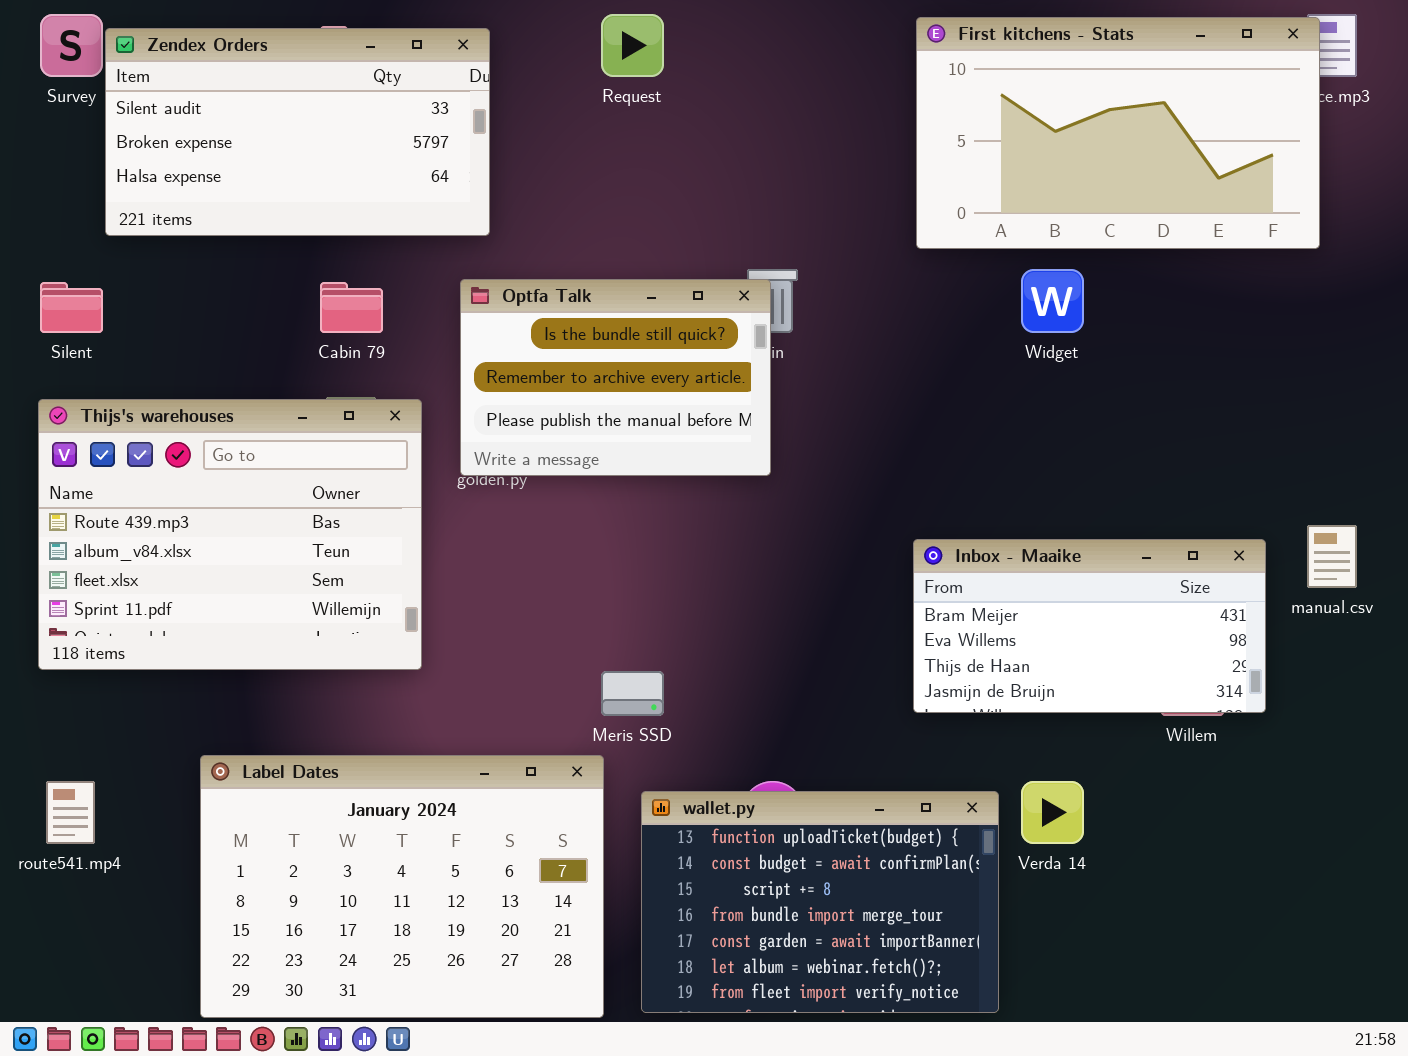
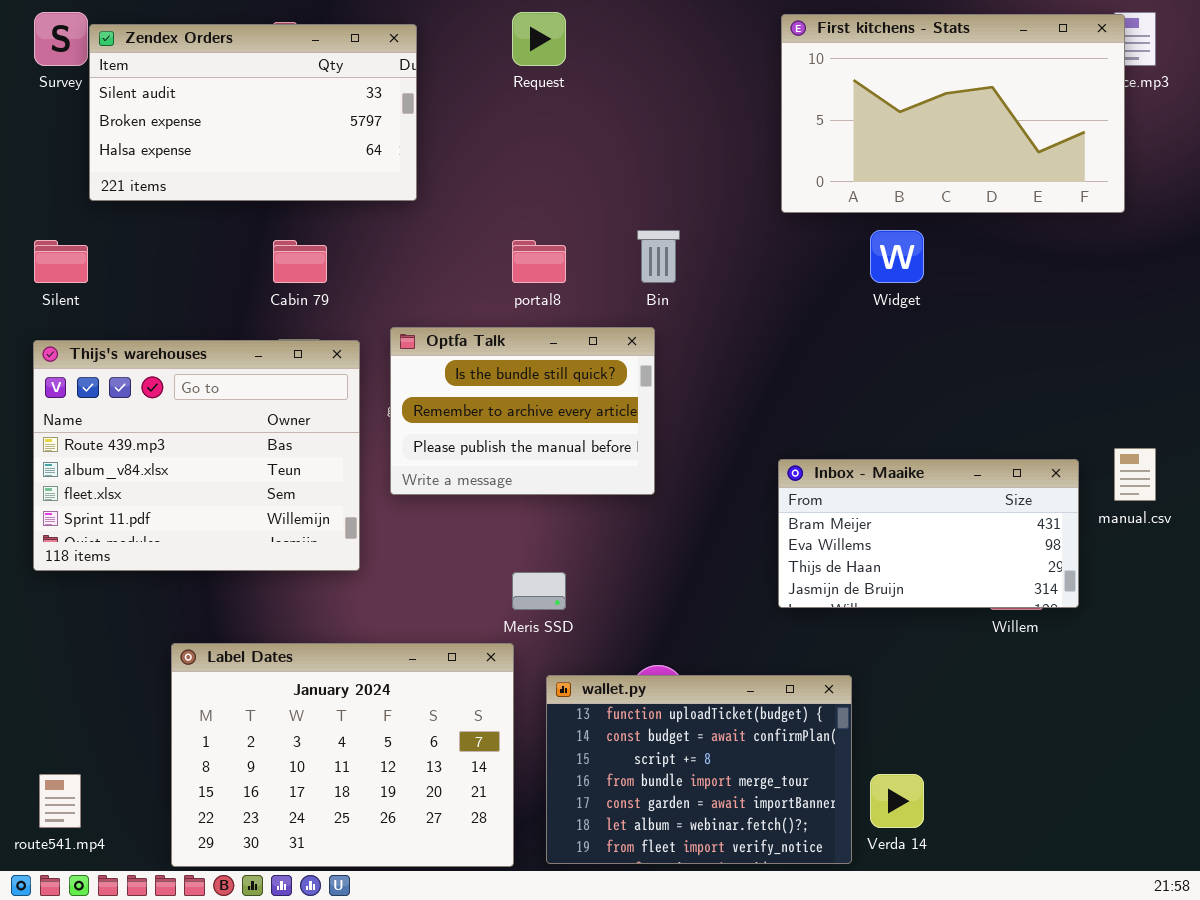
Optfa Talk: [460,279,771,476] -> [390,327,655,495], moved
route541.mp4: [46,781,95,844] -> [39,774,81,828], moved
Verda 14: [1021,781,1084,844] -> [870,774,924,828], moved

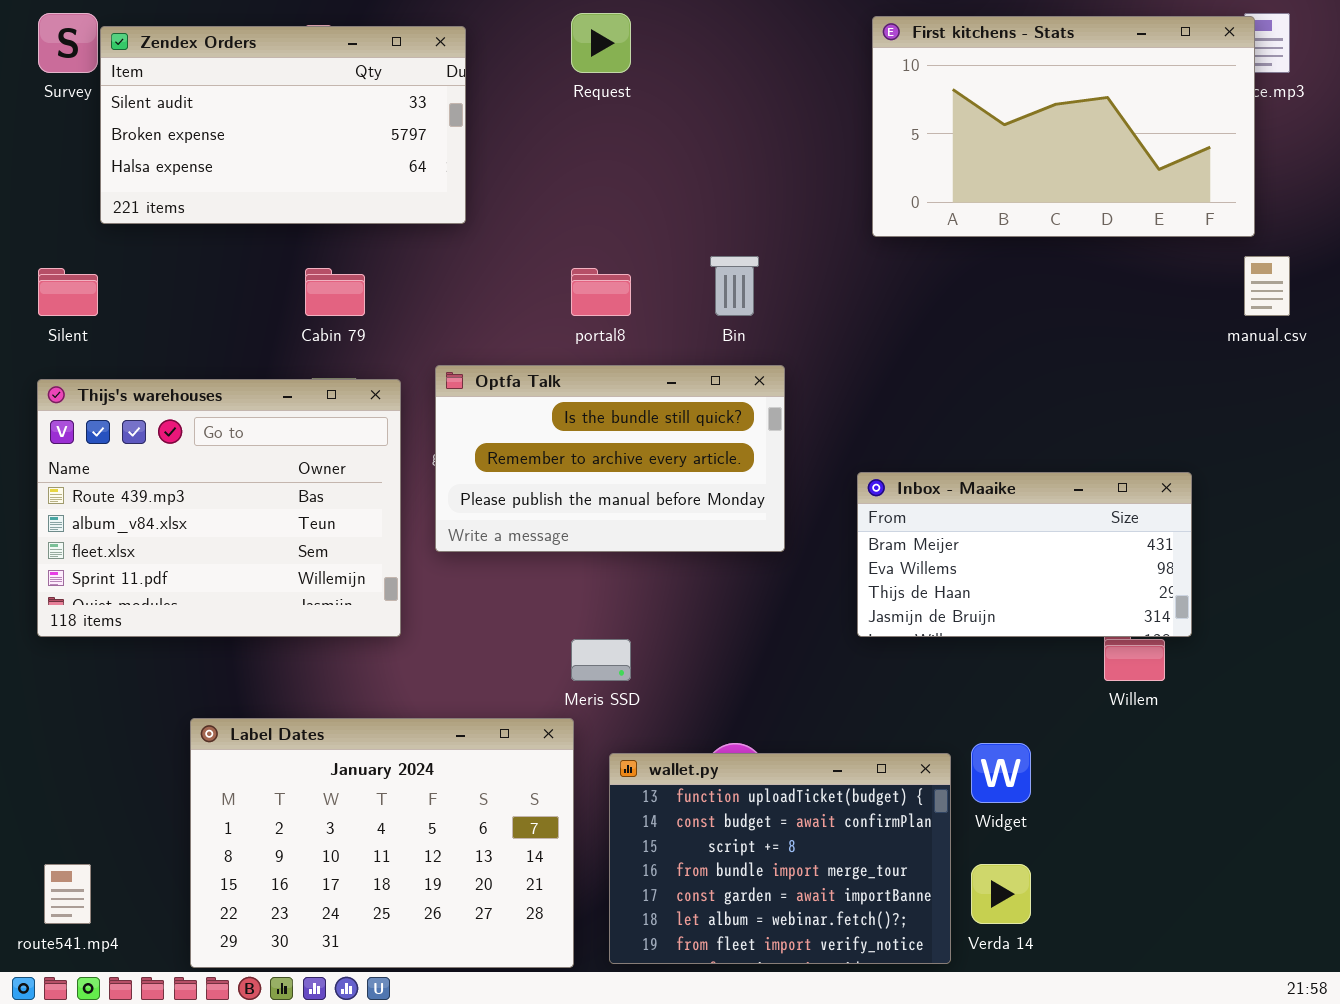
Widget: [870,230,924,283] -> [971,743,1031,803], moved
Optfa Talk: [390,327,655,495] -> [435,365,785,552], resized
manual.csv: [1114,448,1156,501] -> [1244,256,1290,316], moved
Inbox - Maaike: [778,459,1079,608] -> [857,472,1192,637], moved

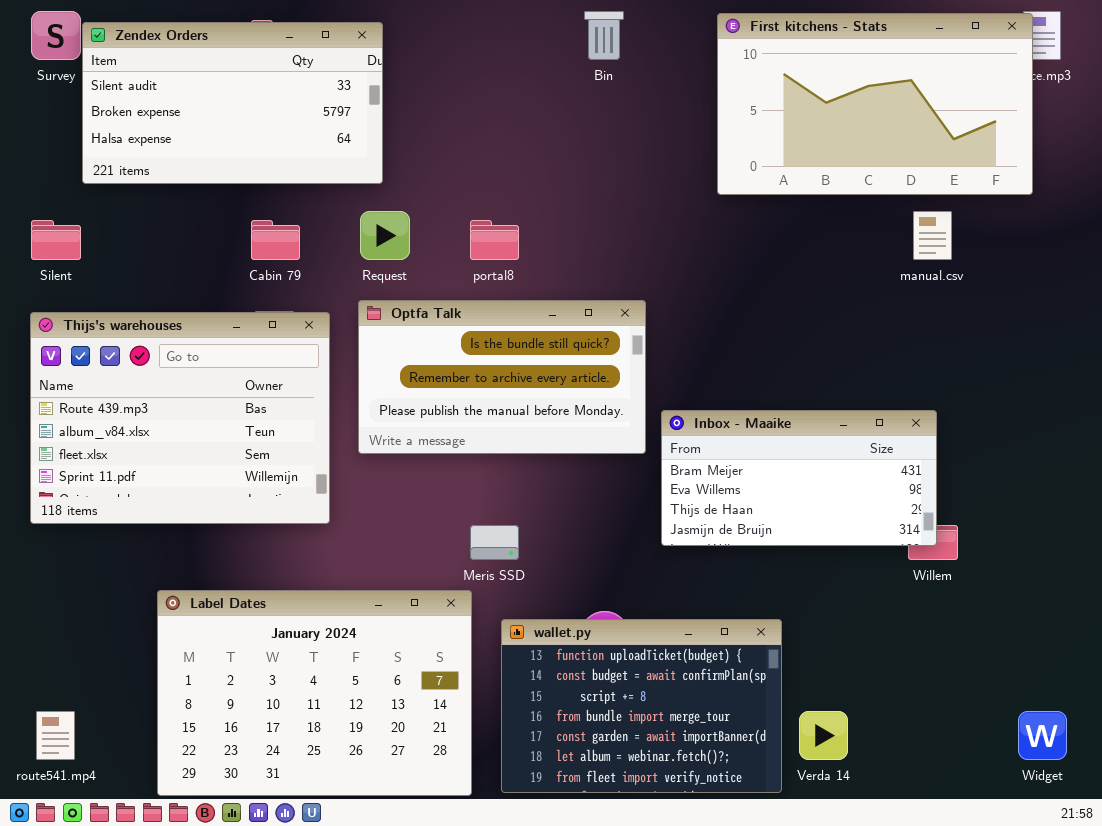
Request: [571,13,631,73] -> [360,211,410,260], moved
Bin: [710,256,759,316] -> [584,11,624,60], moved
manual.csv: [1244,256,1290,316] -> [913,211,952,260], moved
Inbox - Maaike: [857,472,1192,637] -> [661,410,937,546], moved
Widget: [971,743,1031,803] -> [1018,711,1067,760], moved

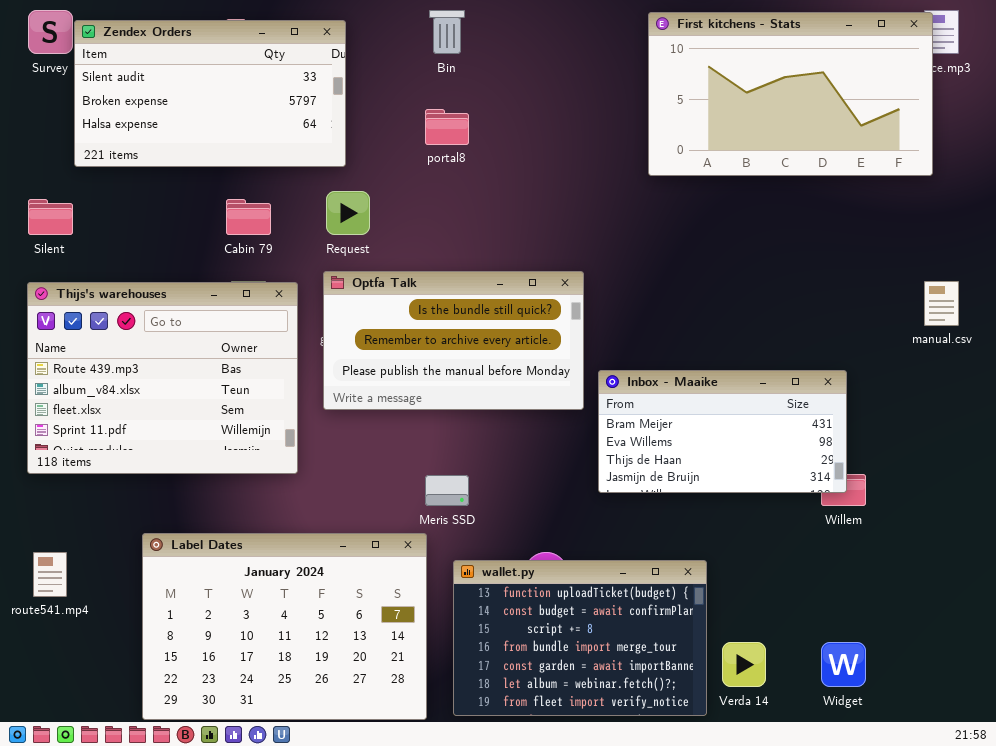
Bin: [584,11,624,60] -> [429,10,465,54], moved
manual.csv: [913,211,952,260] -> [924,281,959,326], moved
portal8: [470,220,519,260] -> [425,109,469,145], moved
route541.mp4: [36,711,75,760] -> [33,552,67,597], moved
Widget: [1018,711,1067,760] -> [821,642,866,687], moved

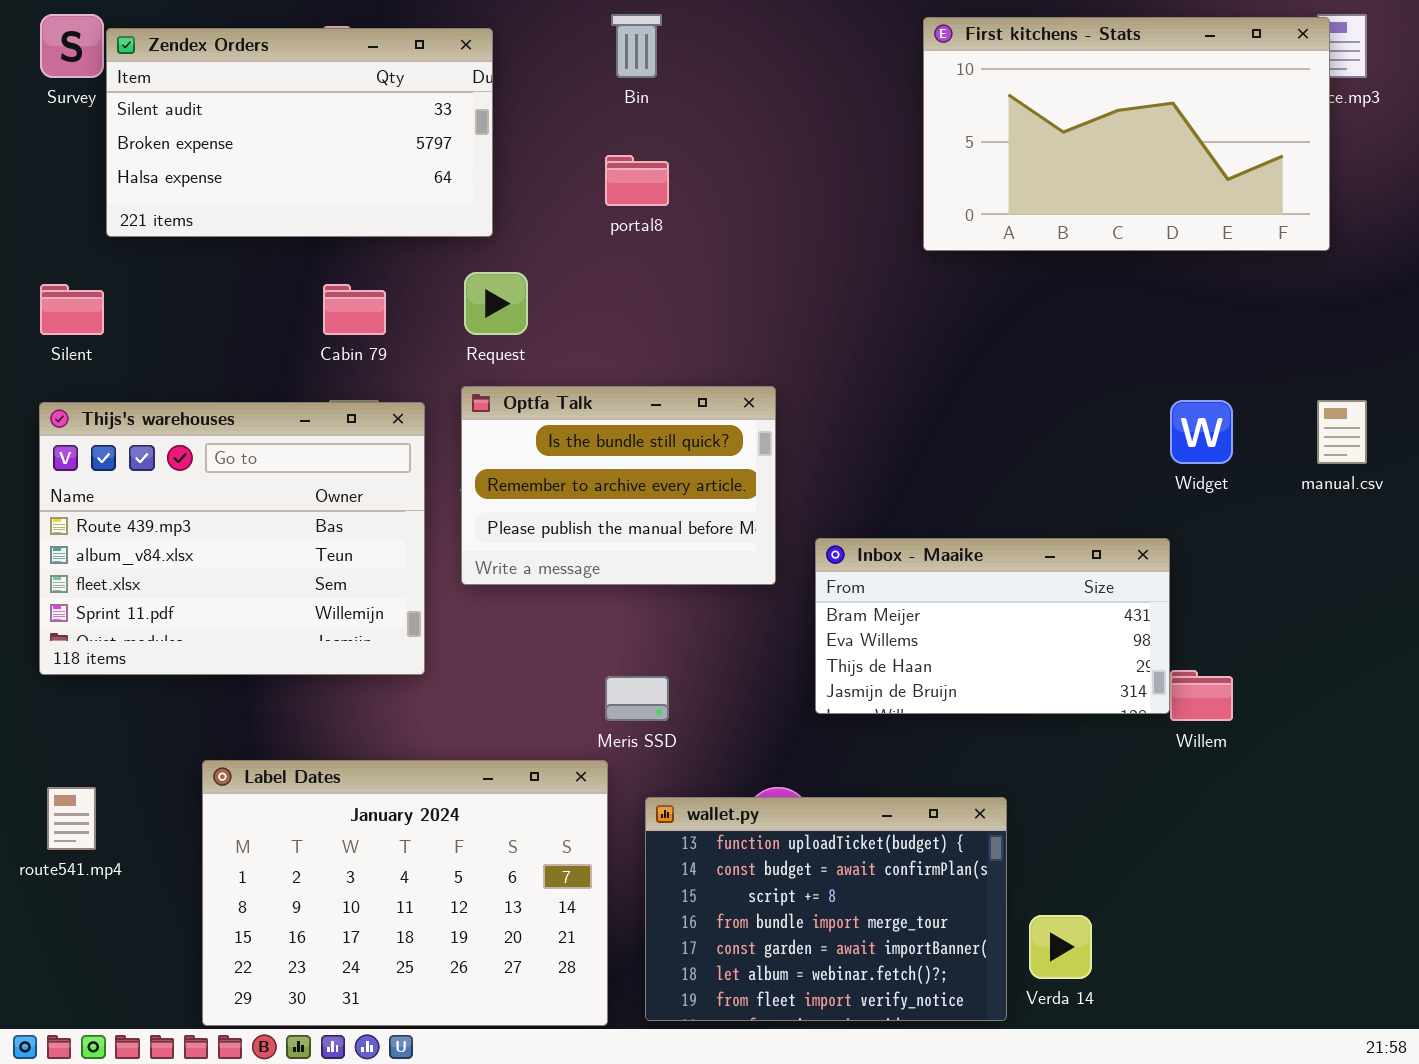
Optfa Talk: [323,271,584,410] -> [461,386,776,585], resized
Inbox - Maaike: [598,370,847,493] -> [815,538,1170,714], moved
Widget: [821,642,866,687] -> [1170,400,1233,464], moved

